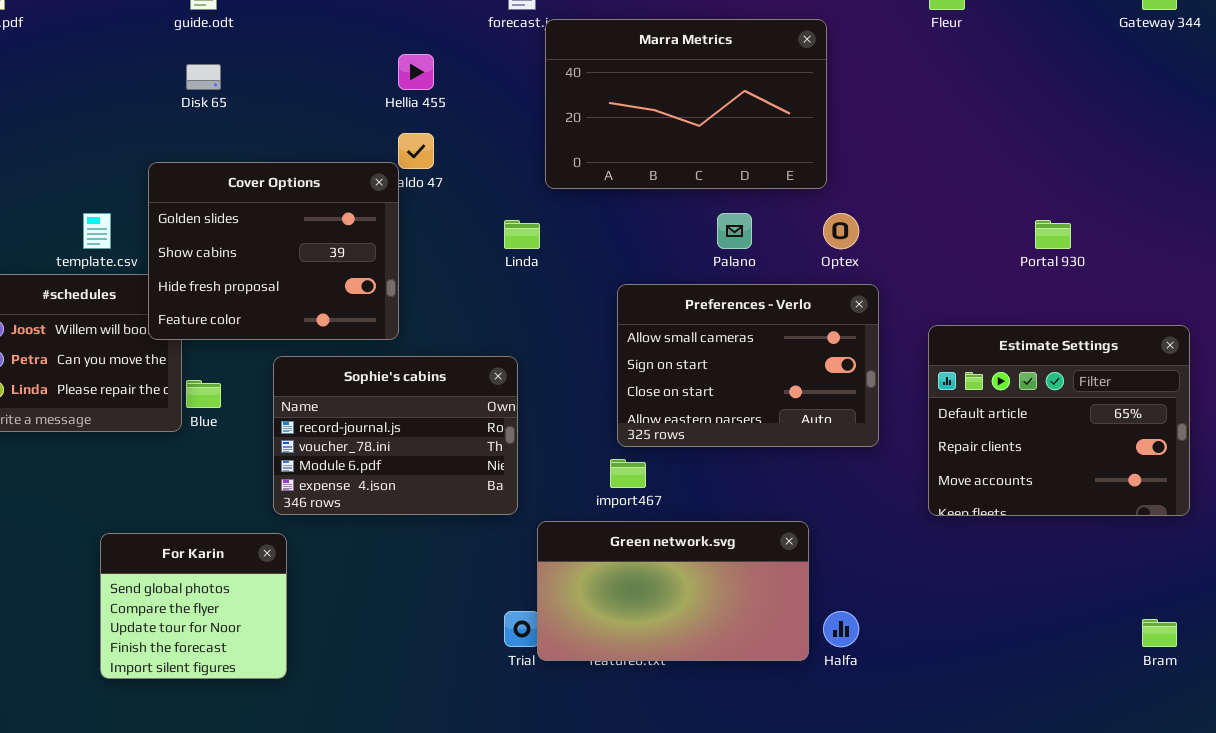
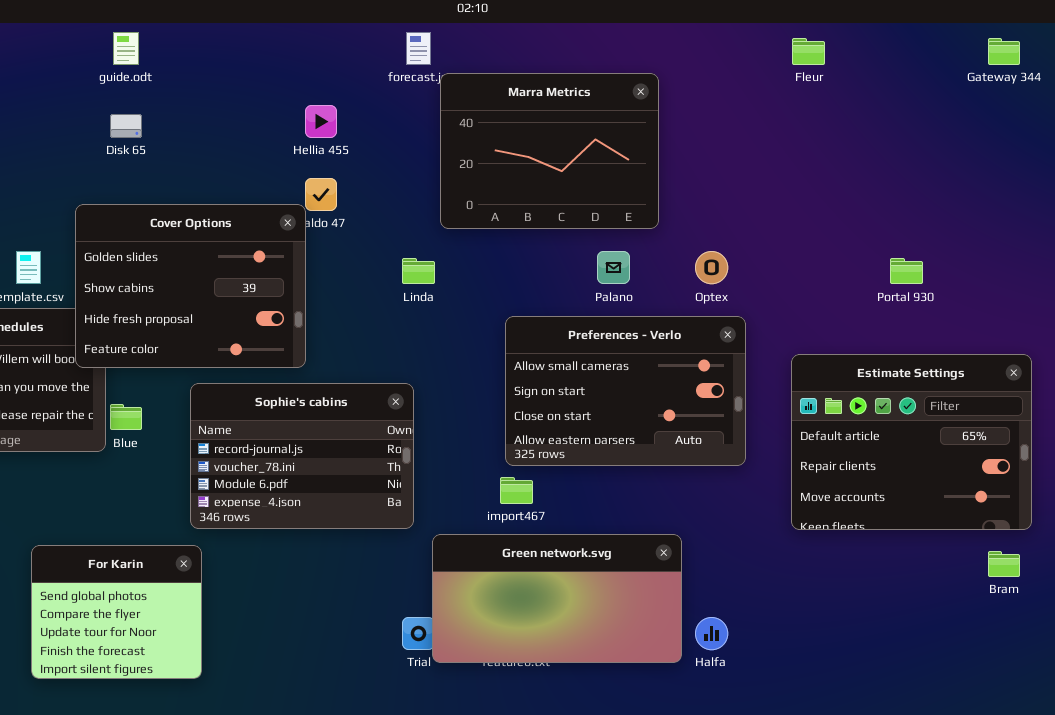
Marra Metrics: [545,19,827,189] -> [440,73,659,229], resized
Bram: [1142,619,1177,647] -> [988,551,1020,577], moved

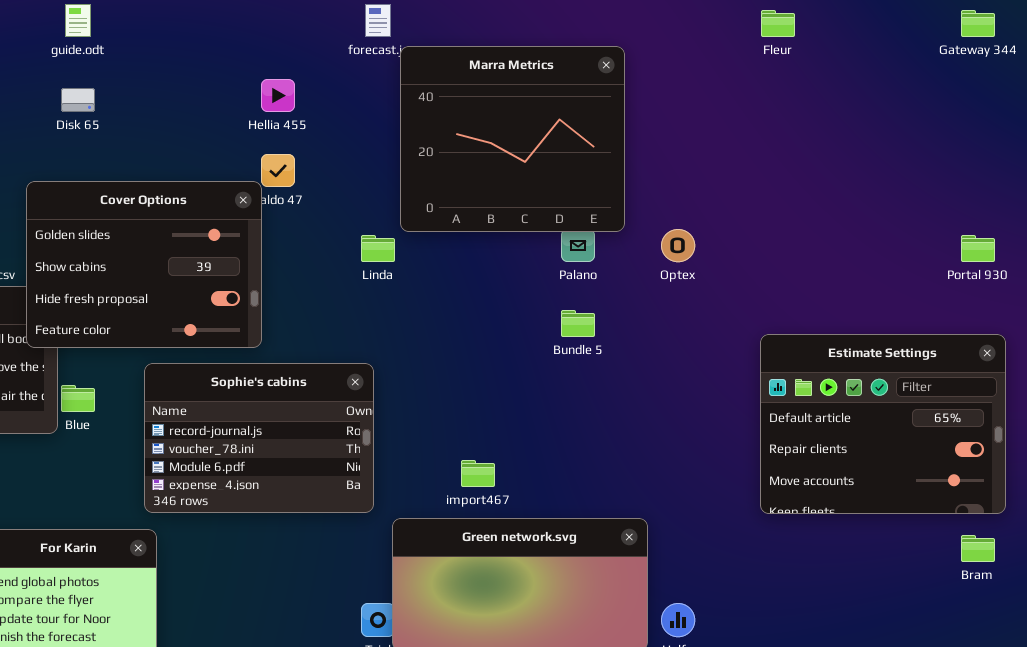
Marra Metrics: [440,73,659,229] -> [400,46,625,232], resized
Portal 930: [890,258,923,284] -> [961,235,995,262], moved
Preferences - Verlo: [505,316,746,466] -> none, closed

